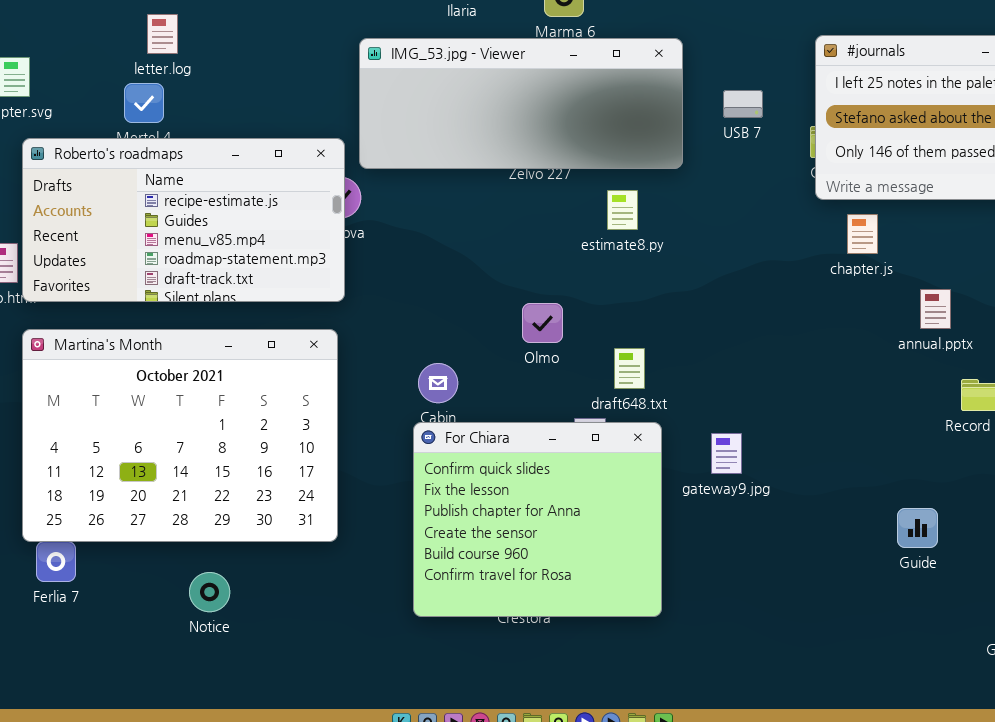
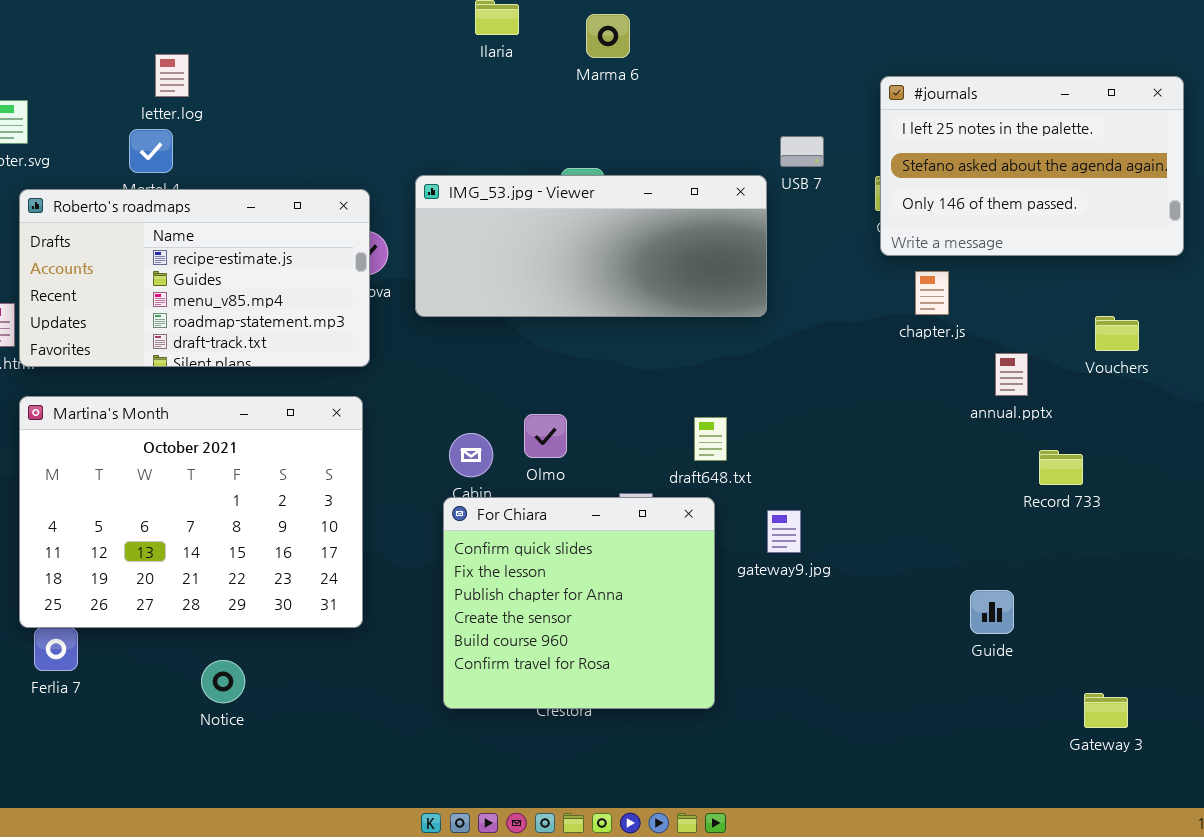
IMG_53.jpg - Viewer: [359,38,683,169] -> [415,175,767,317], moved
Olmo: [522,303,563,343] -> [524,414,567,458], moved
draft648.txt: [614,348,645,389] -> [694,417,727,461], moved

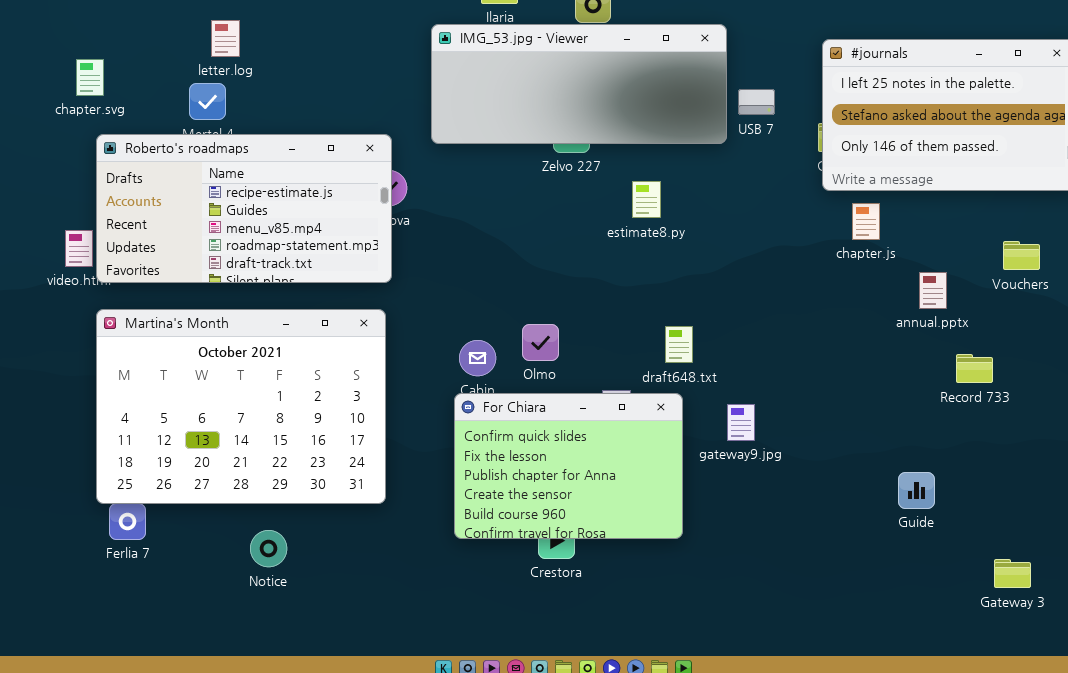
IMG_53.jpg - Viewer: [415,175,767,317] -> [431,24,727,144], moved
For Chiara: [443,497,715,709] -> [454,393,683,539], resized

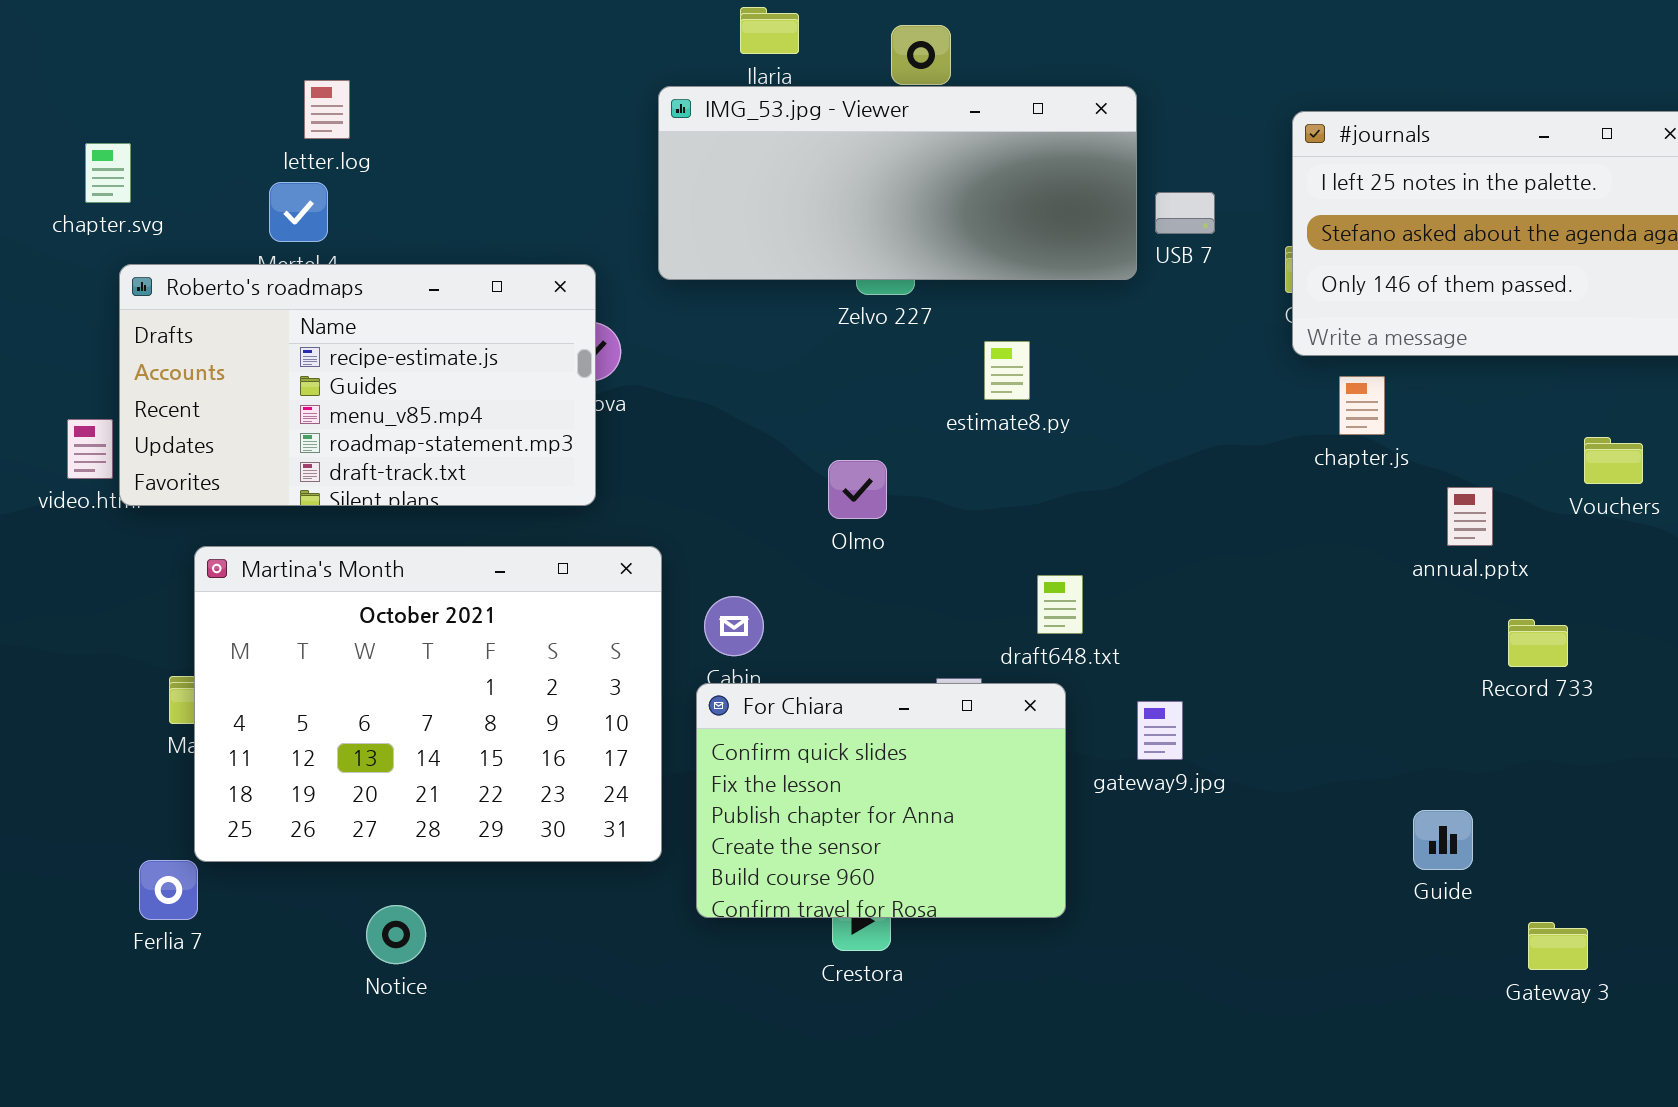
Martina's Month: [96,309,386,504] -> [194,546,662,862], moved
Olmo: [522,324,559,361] -> [828,460,887,519], moved
Gateway 3: [994,559,1031,588] -> [1528,922,1588,970], moved

